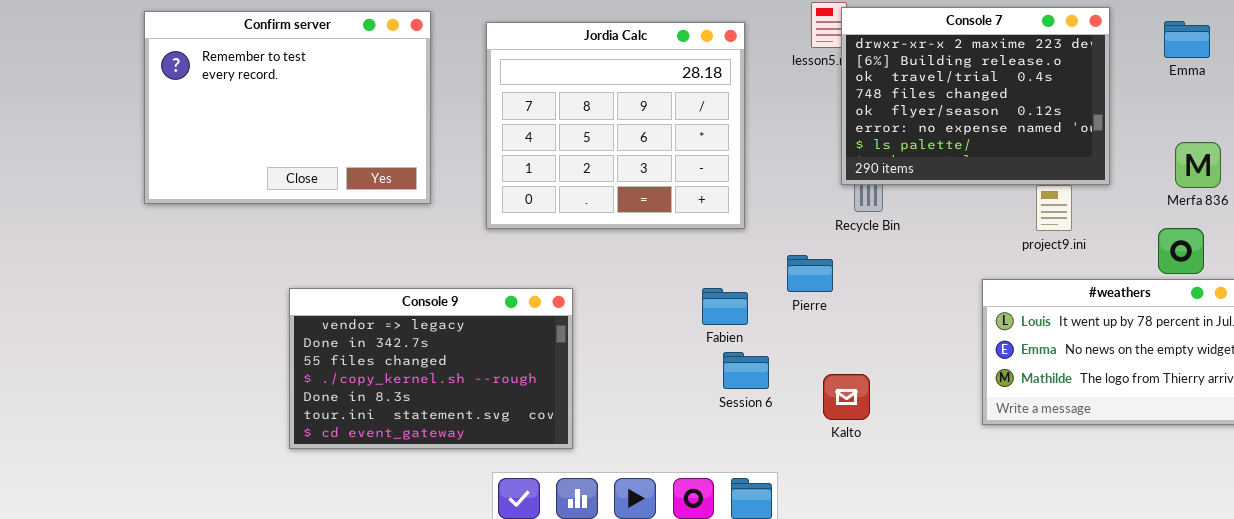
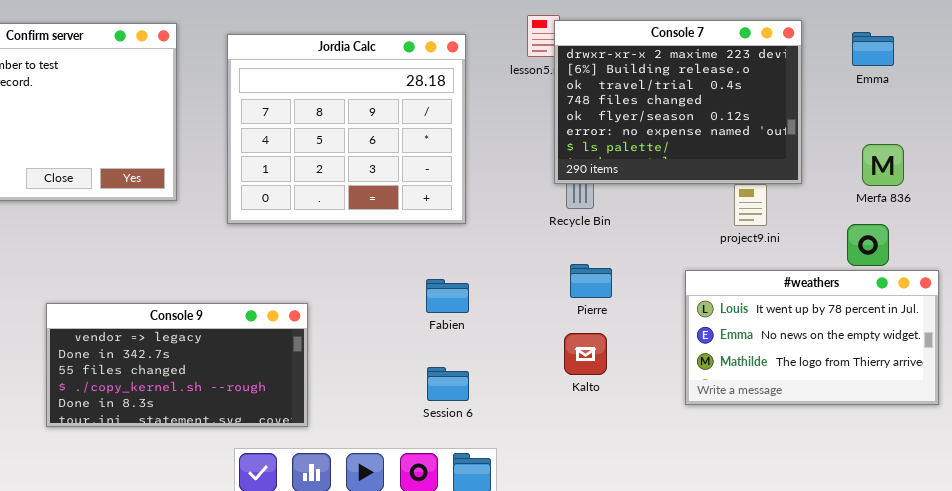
Pierre: [787,255,833,292] -> [570,264,612,298], moved
Console 9: [289,288,573,449] -> [46,303,308,427], resized
Session 6: [723,352,769,389] -> [427,367,469,401], moved
Kalto: [823,374,870,420] -> [564,333,607,375], moved

